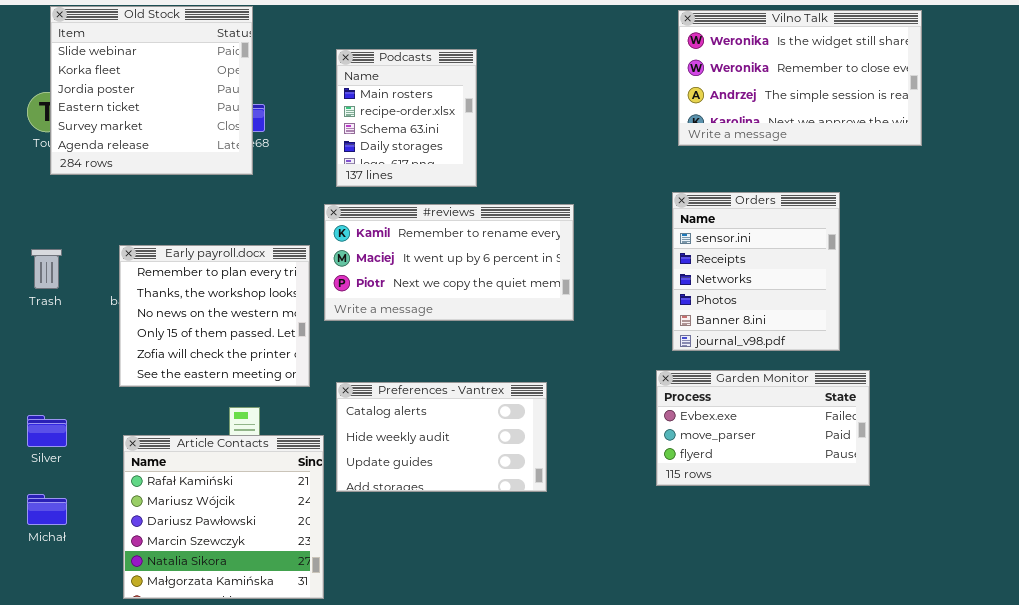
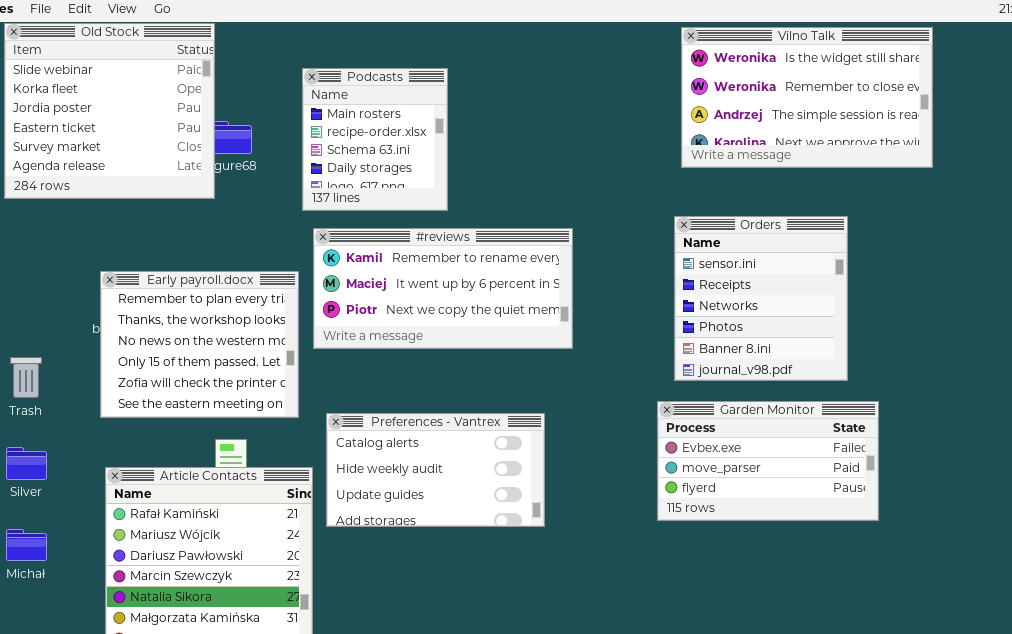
Old Stock: [50,6,253,175] -> [4,23,215,199], moved
Podcasts: [336,49,477,187] -> [302,68,448,211], moved
Trash: [31,249,62,289] -> [10,357,42,398], moved

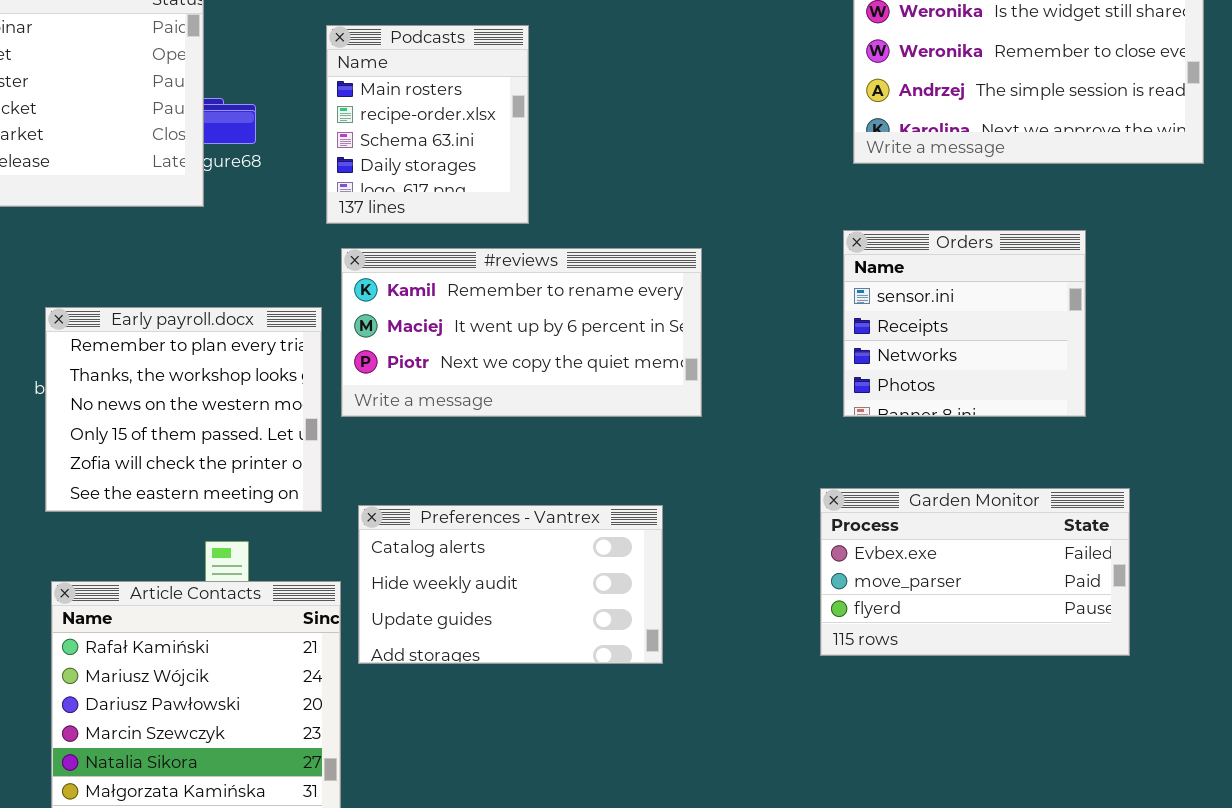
Orders: [674,216,848,381] -> [843,230,1086,417], resized

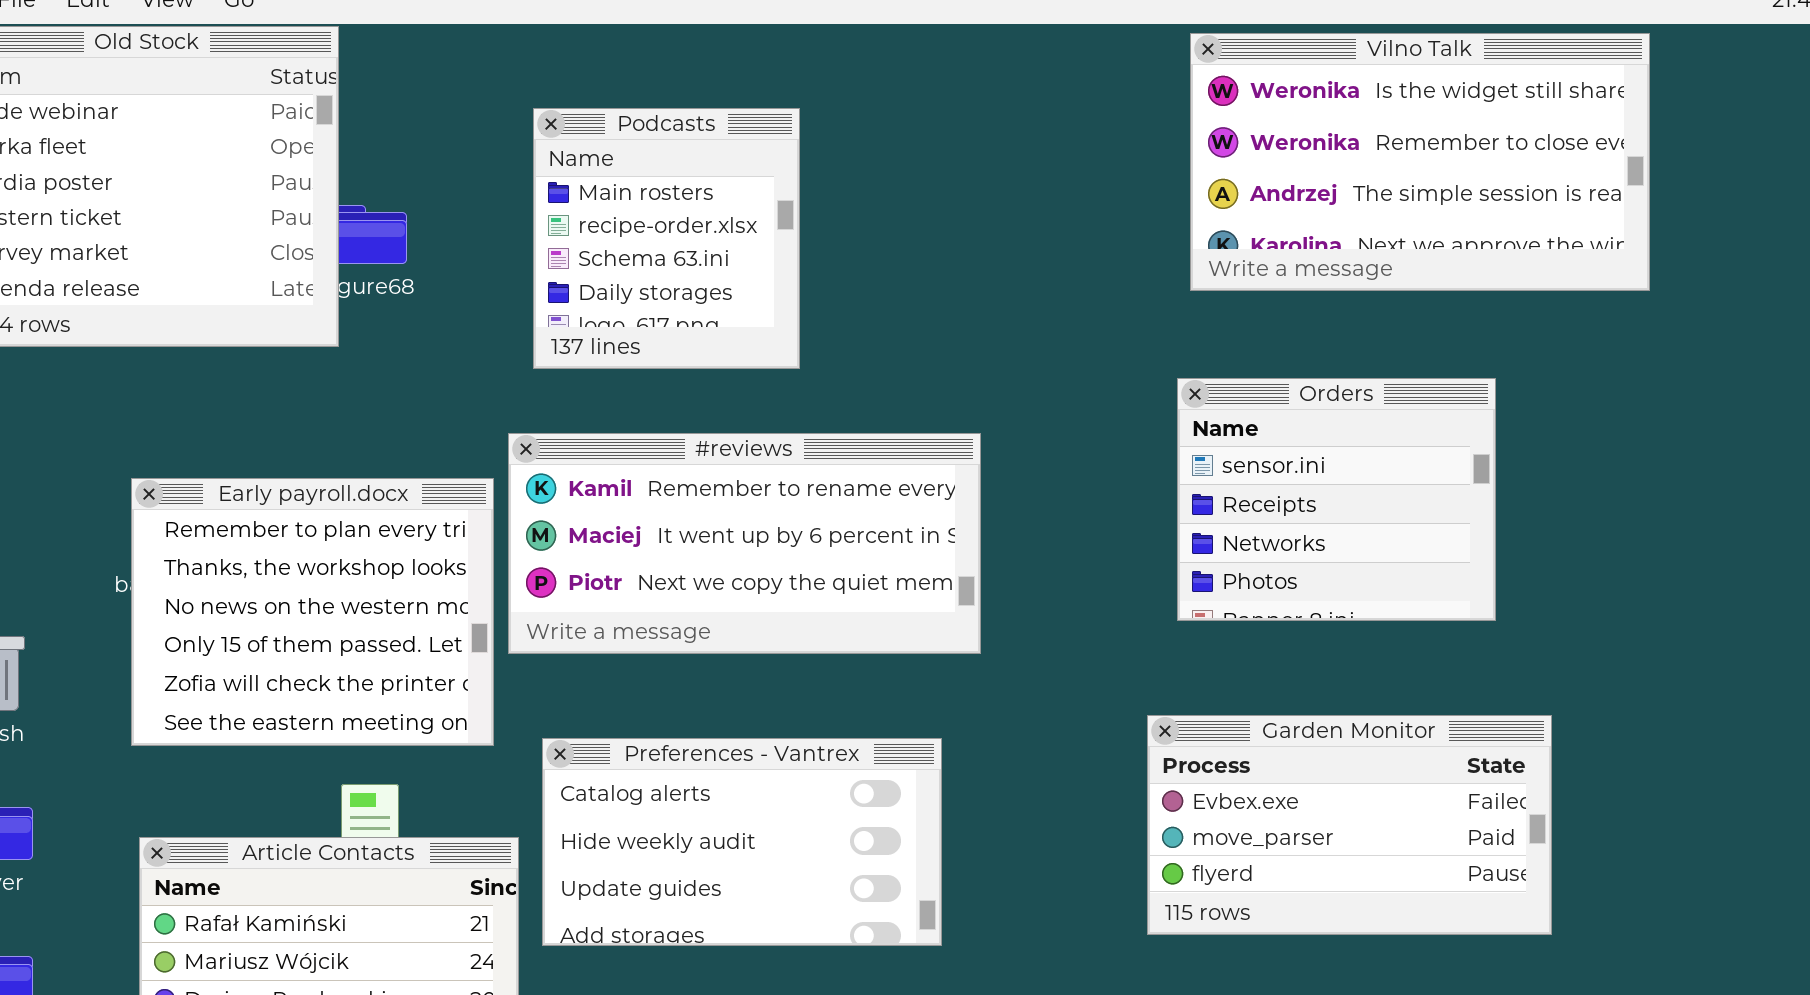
Podcasts: [326,25,529,224] -> [533,108,800,369], moved
#reviews: [341,248,702,417] -> [508,433,981,654], moved

